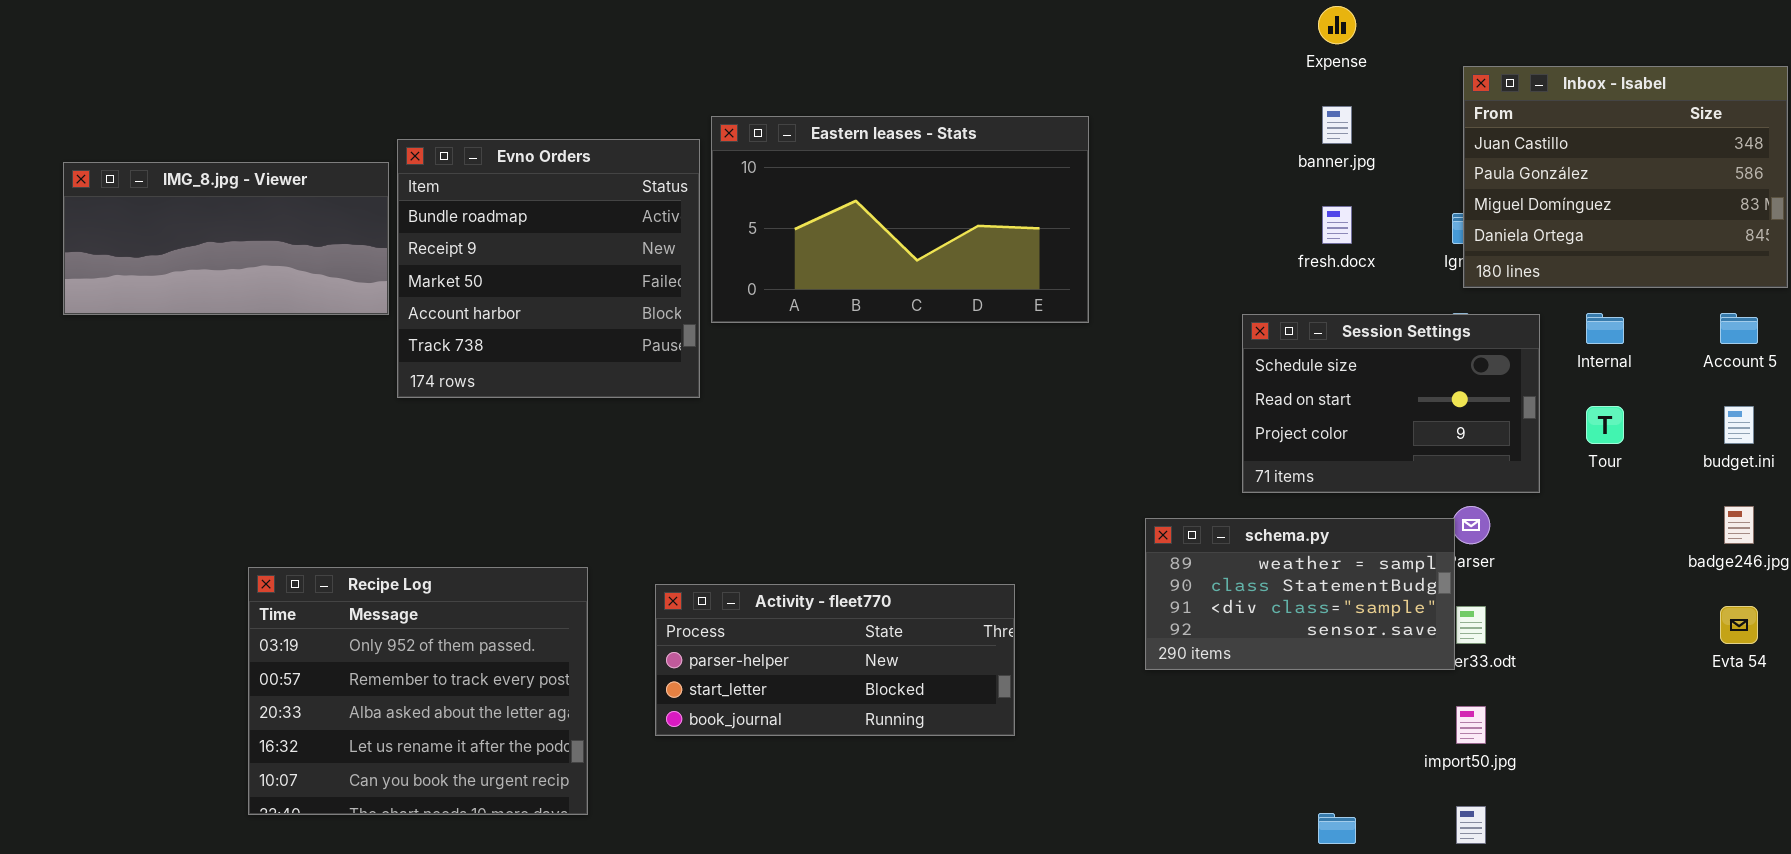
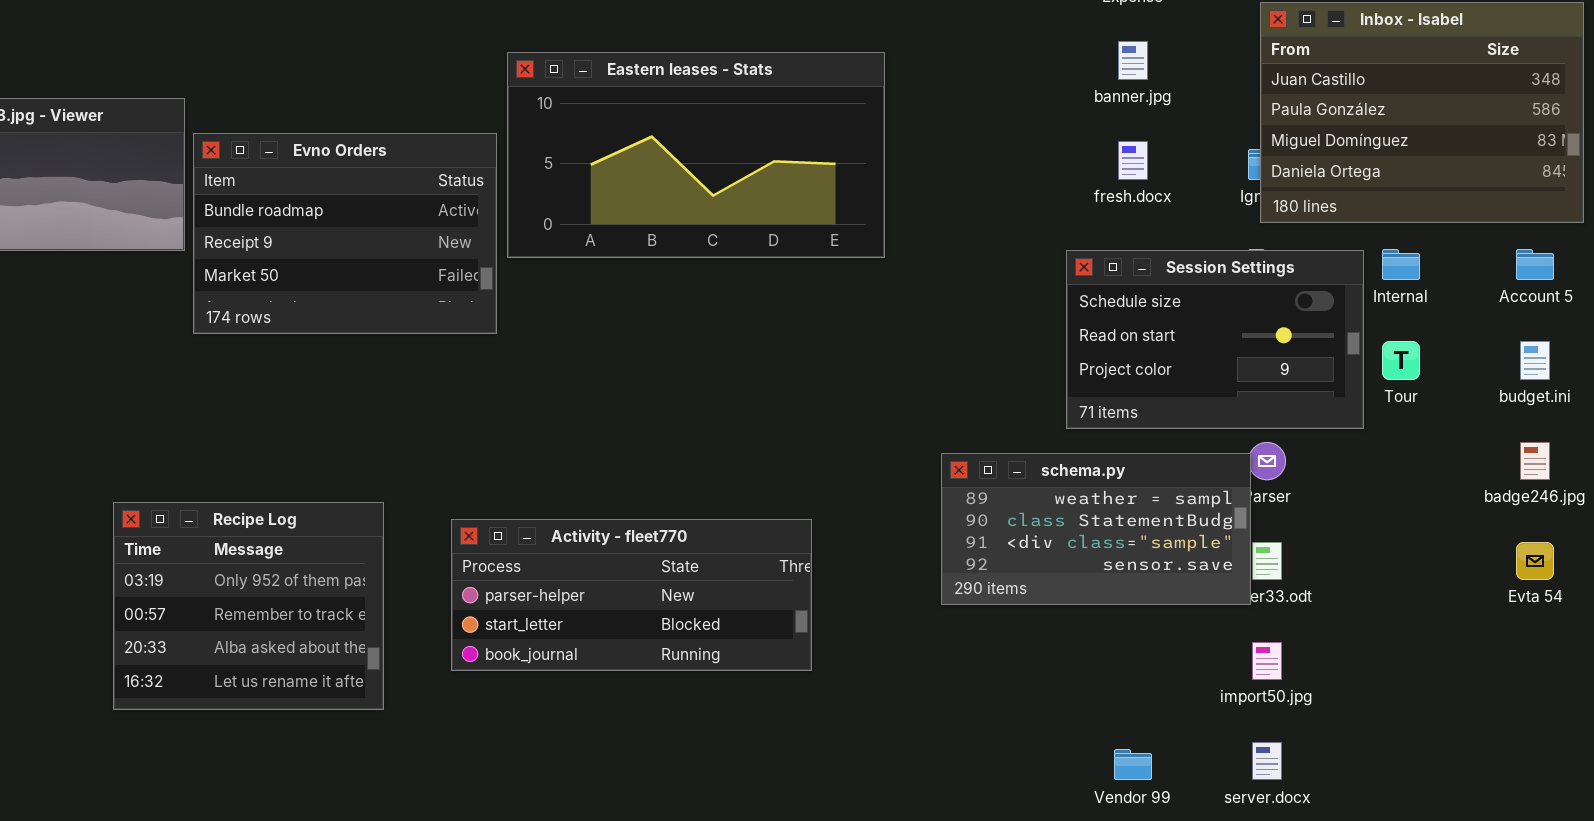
Evno Orders: [397,139,700,398] -> [193,133,497,334], resized
Session Settings: [1242,314,1540,493] -> [1066,250,1364,429], moved
Recipe Log: [248,567,588,815] -> [113,502,384,710], resized

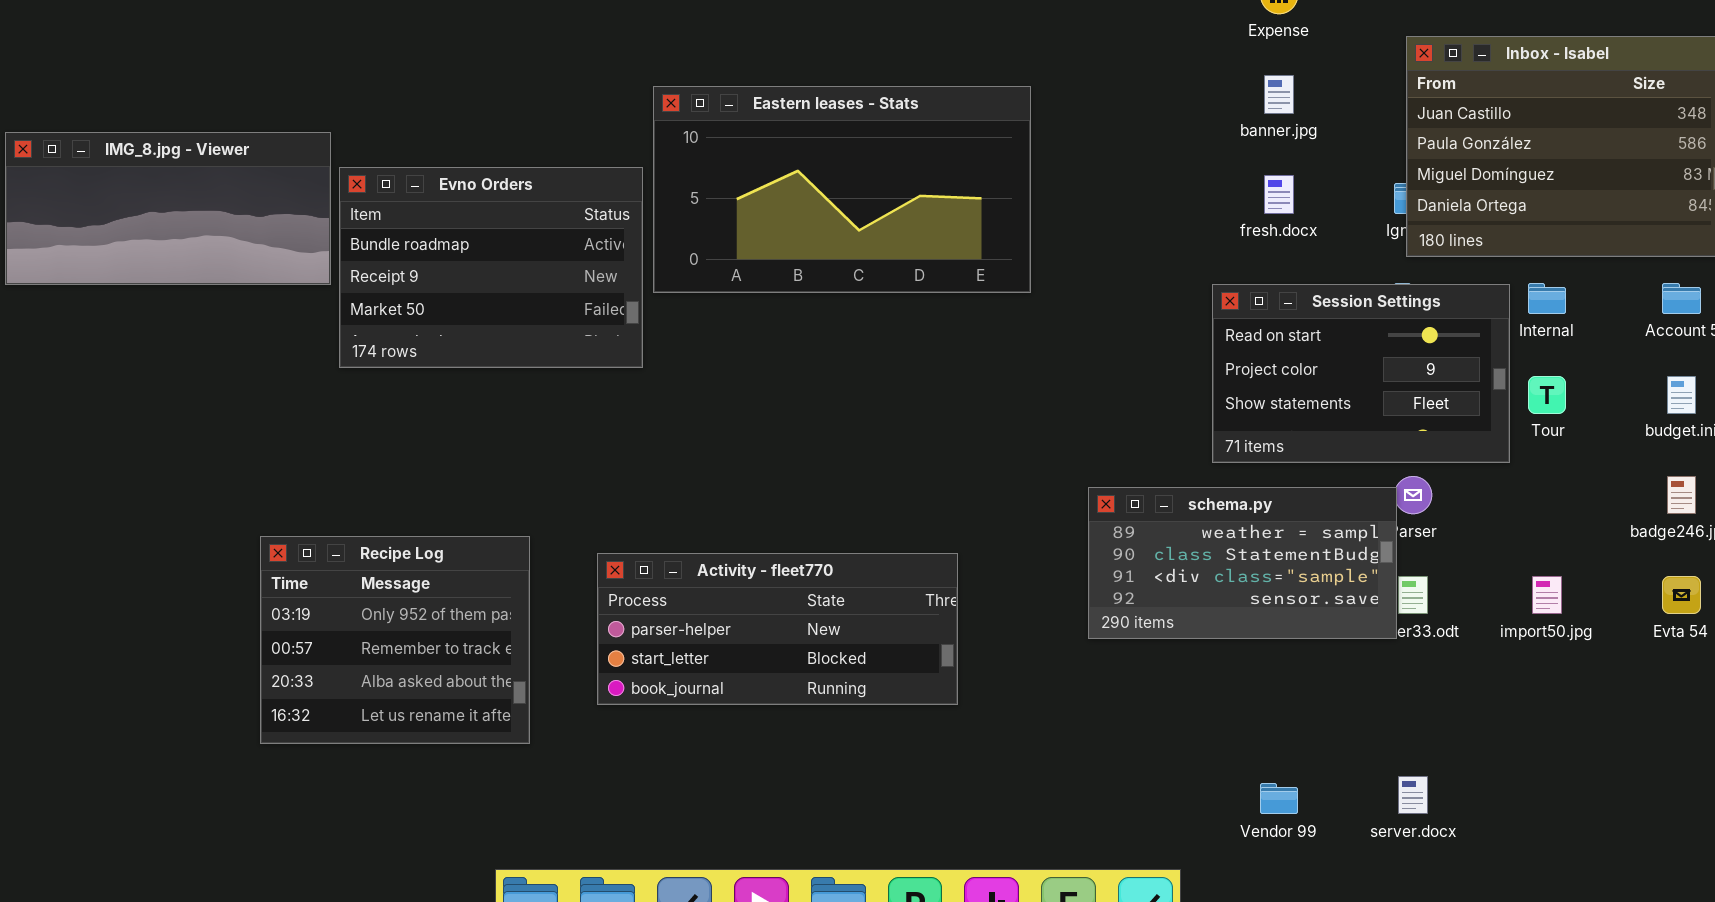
Session Settings: [1066,250,1364,429] -> [1212,284,1510,463], scrolled down 1 row
import50.jpg: [1252,642,1282,680] -> [1532,576,1562,614], moved

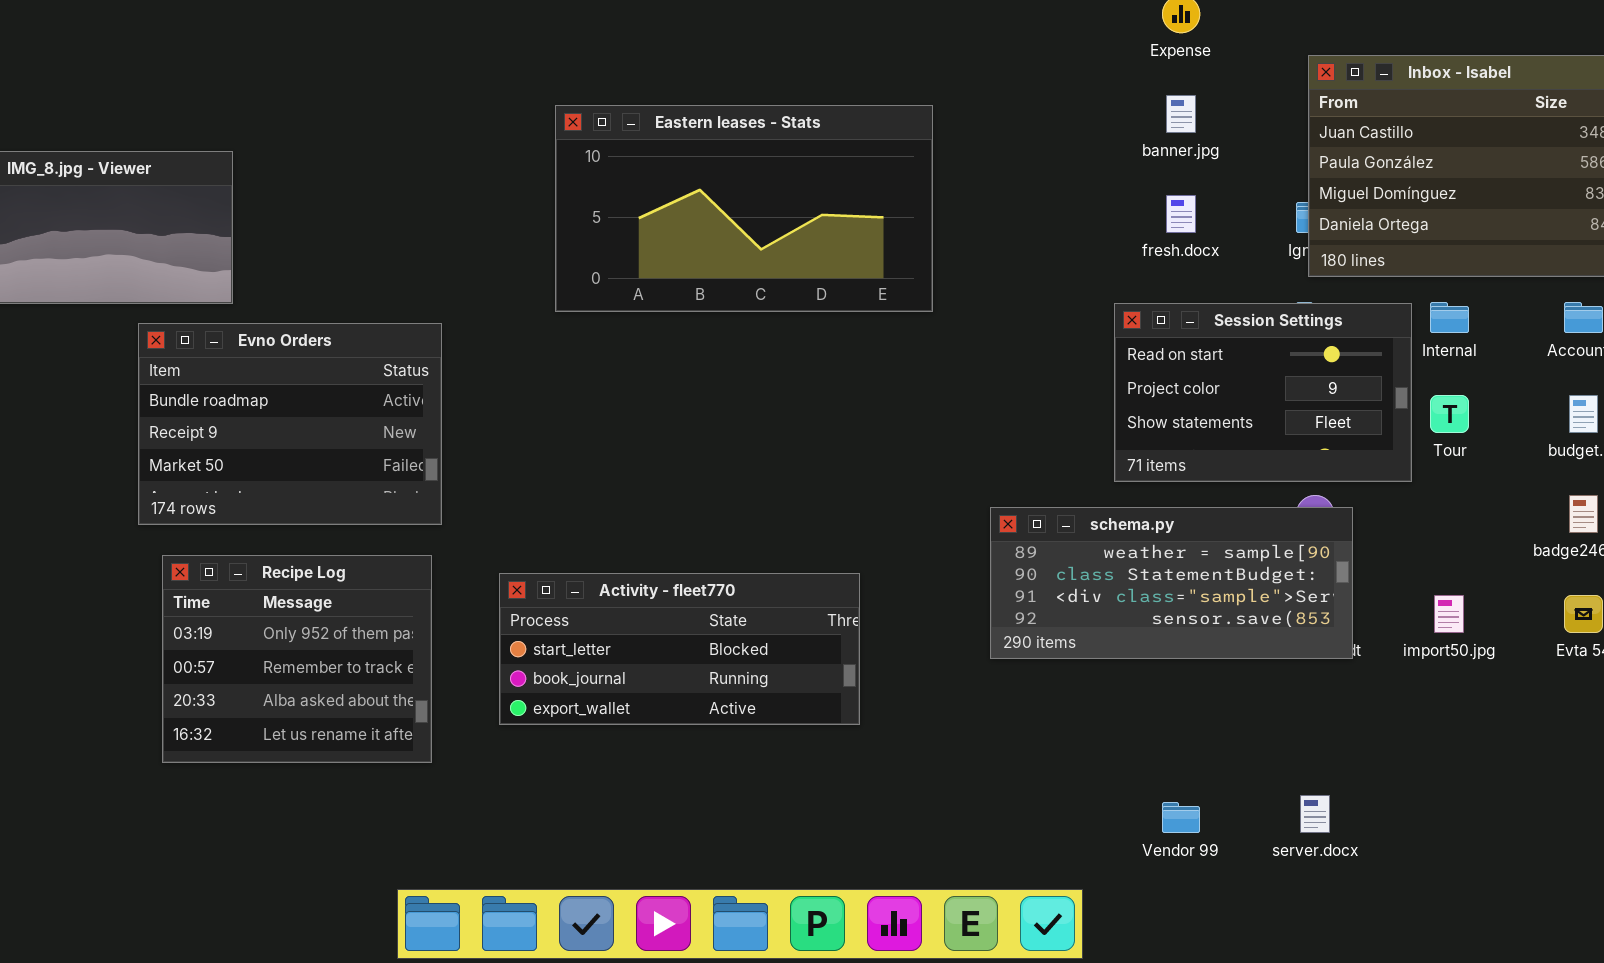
Evno Orders: [339,167,643,368] -> [138,323,442,525], moved
schema.py: [1088,487,1397,639] -> [990,507,1353,659], resized
Activity - fleet770: [597,553,958,705] -> [499,573,860,725], scrolled down 1 row

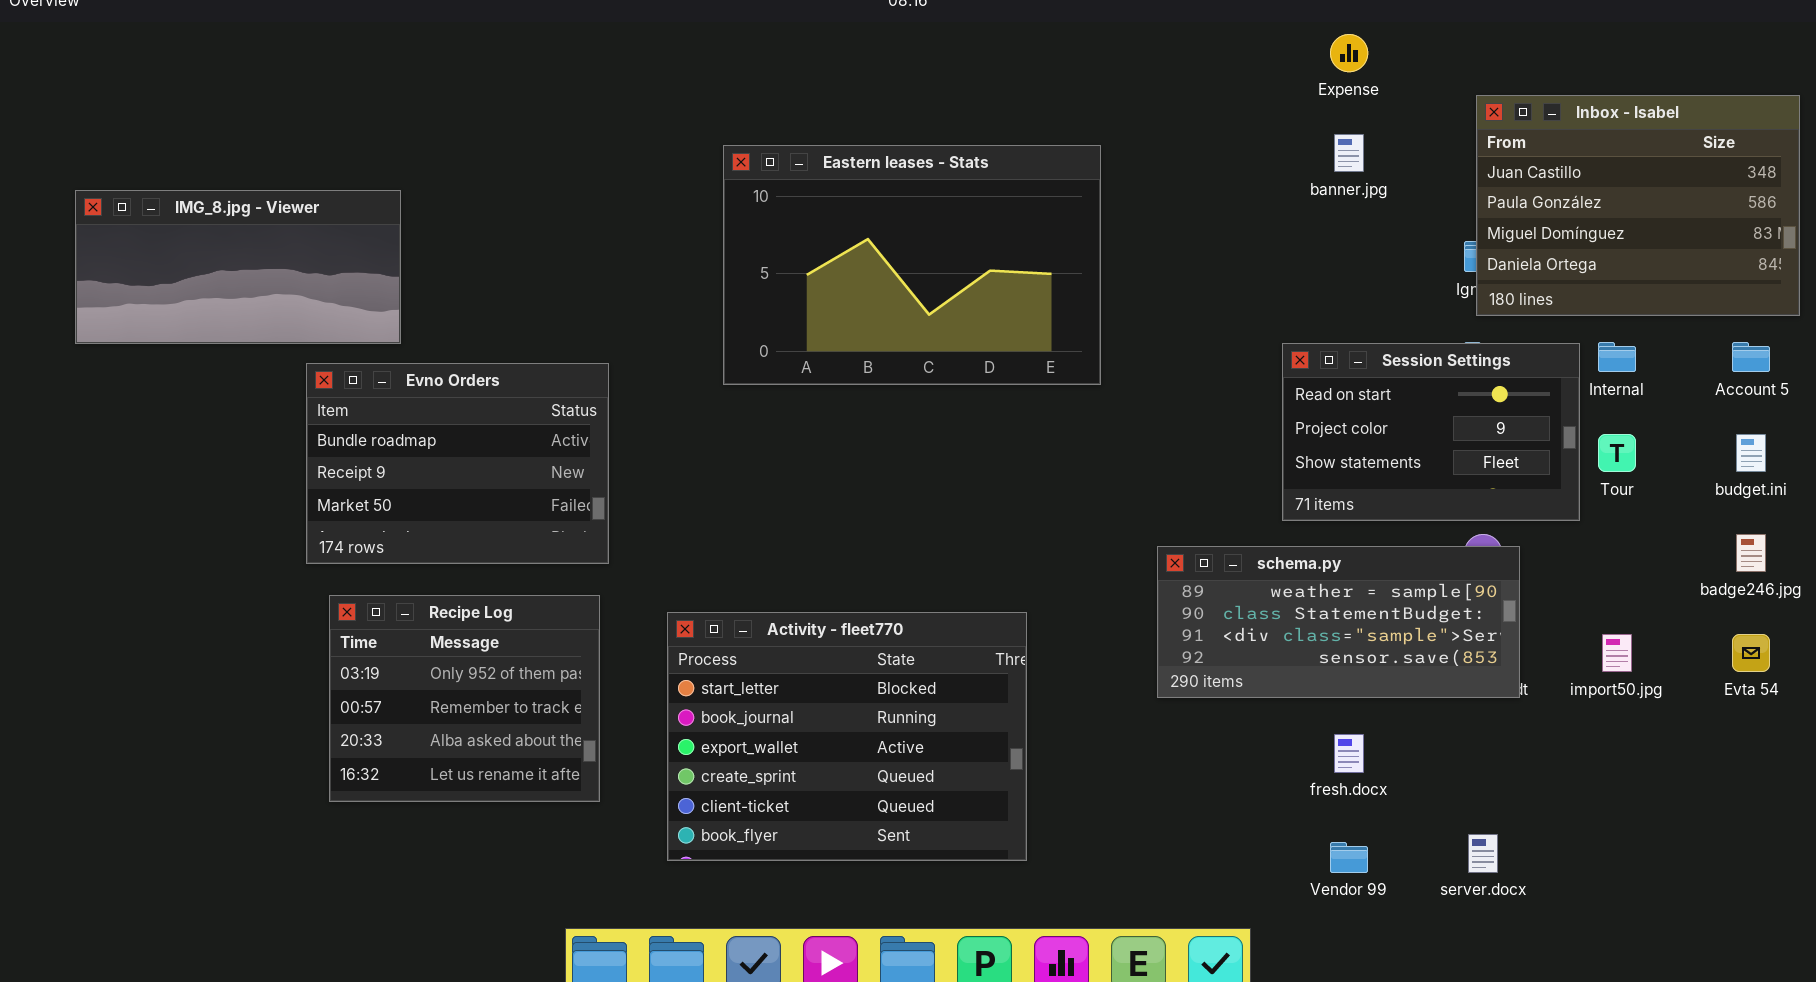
Eastern leases - Stats: [555,105,933,312] -> [723,145,1101,385], resized
fresh.docx: [1166,195,1196,233] -> [1334,734,1364,773], moved
Activity - fleet770: [499,573,860,725] -> [667,612,1027,861], resized

